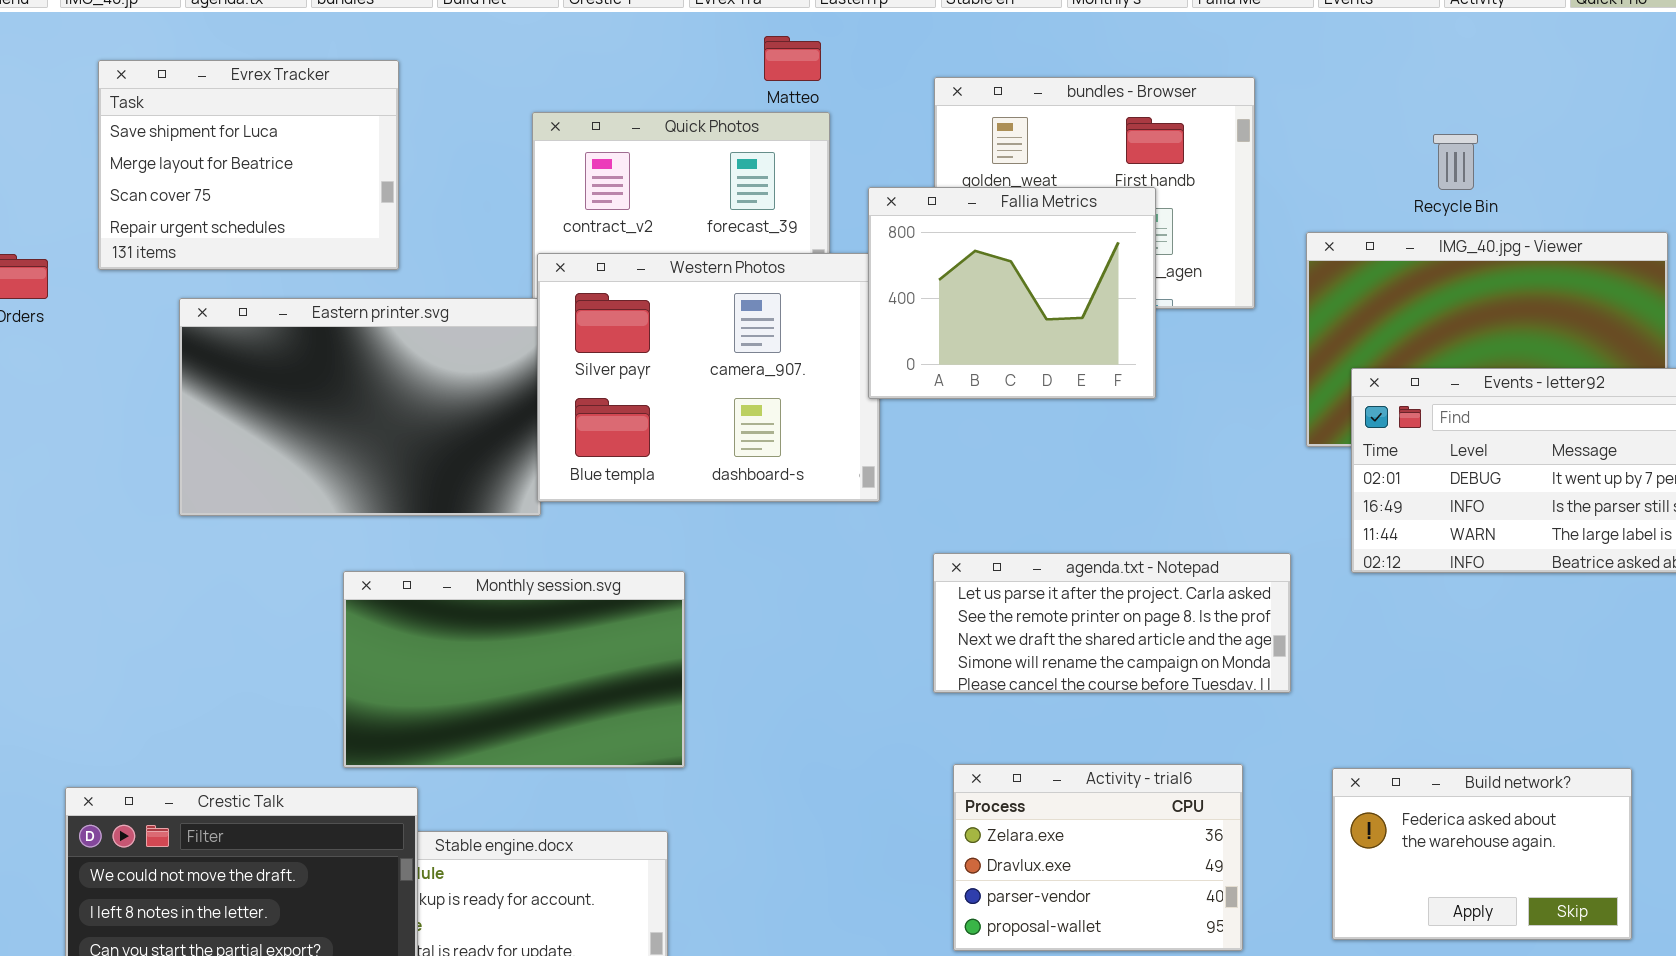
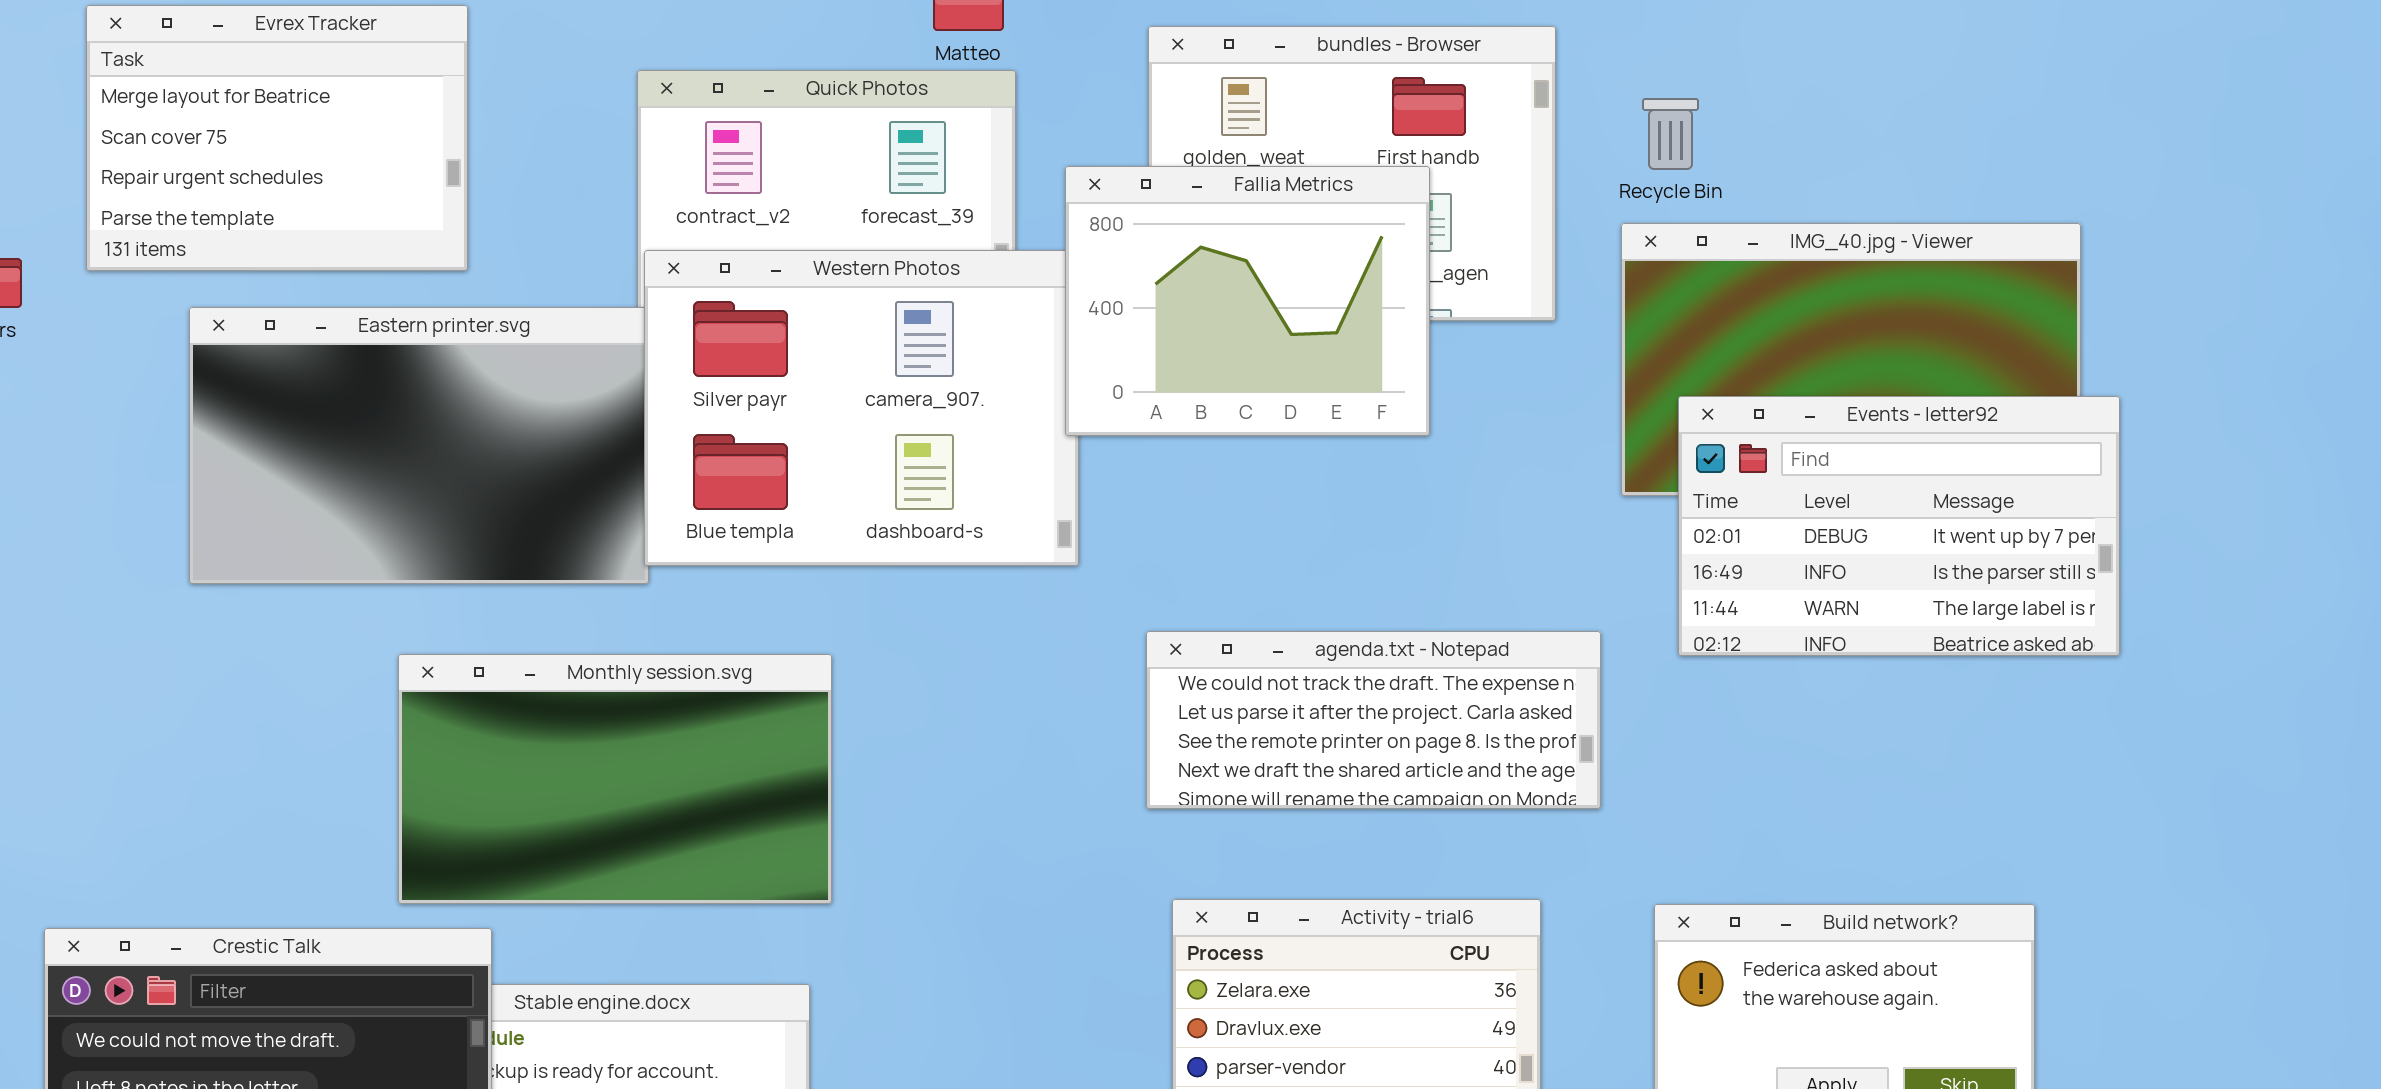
Evrex Tracker: [98,60,399,270] -> [86,5,468,271], scrolled down 1 row
Recycle Bin: [1433,134,1478,190] -> [1642,98,1699,170], moved
agenda.txt - Notepad: [933,553,1291,693] -> [1146,631,1601,809], scrolled up 1 row

